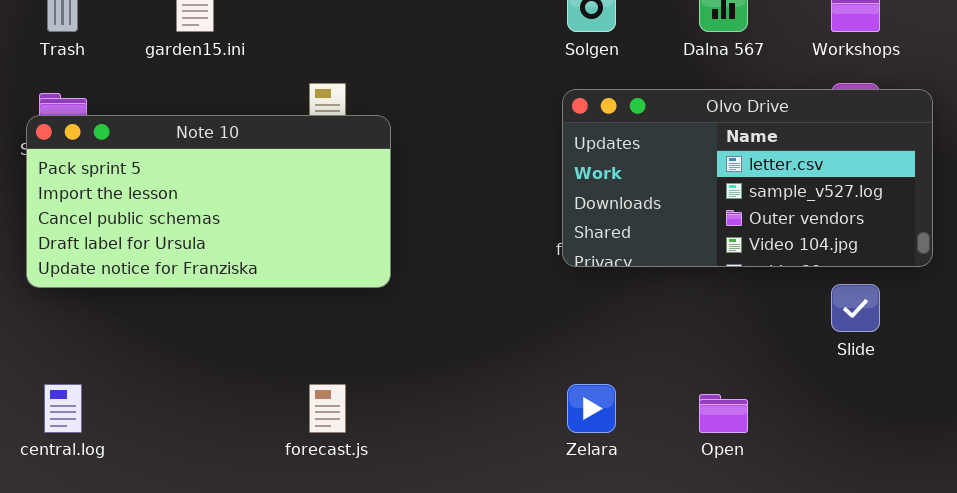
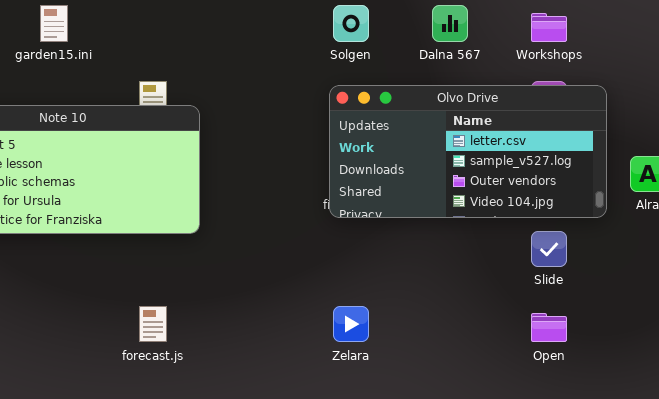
Open: [699,394,748,433] -> [531,313,567,342], moved

